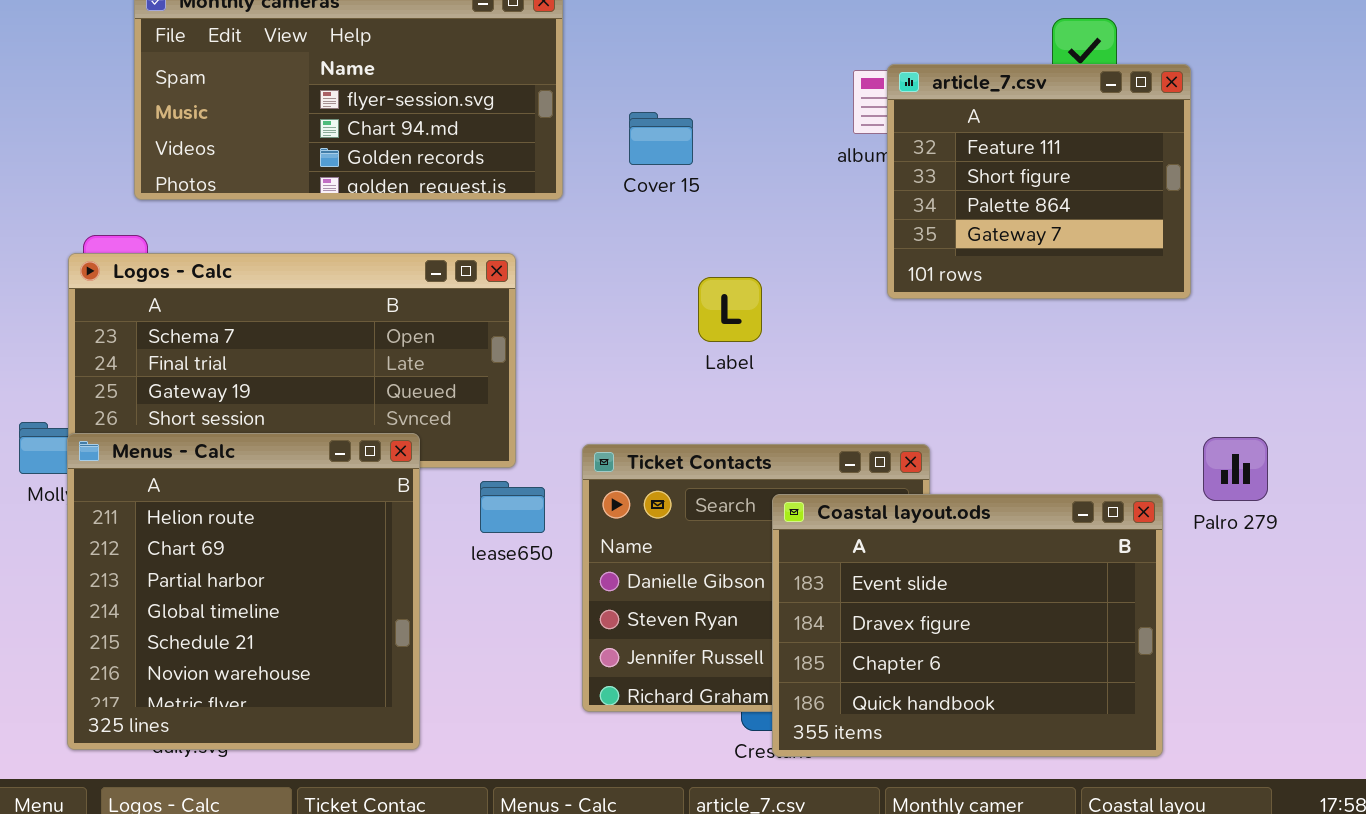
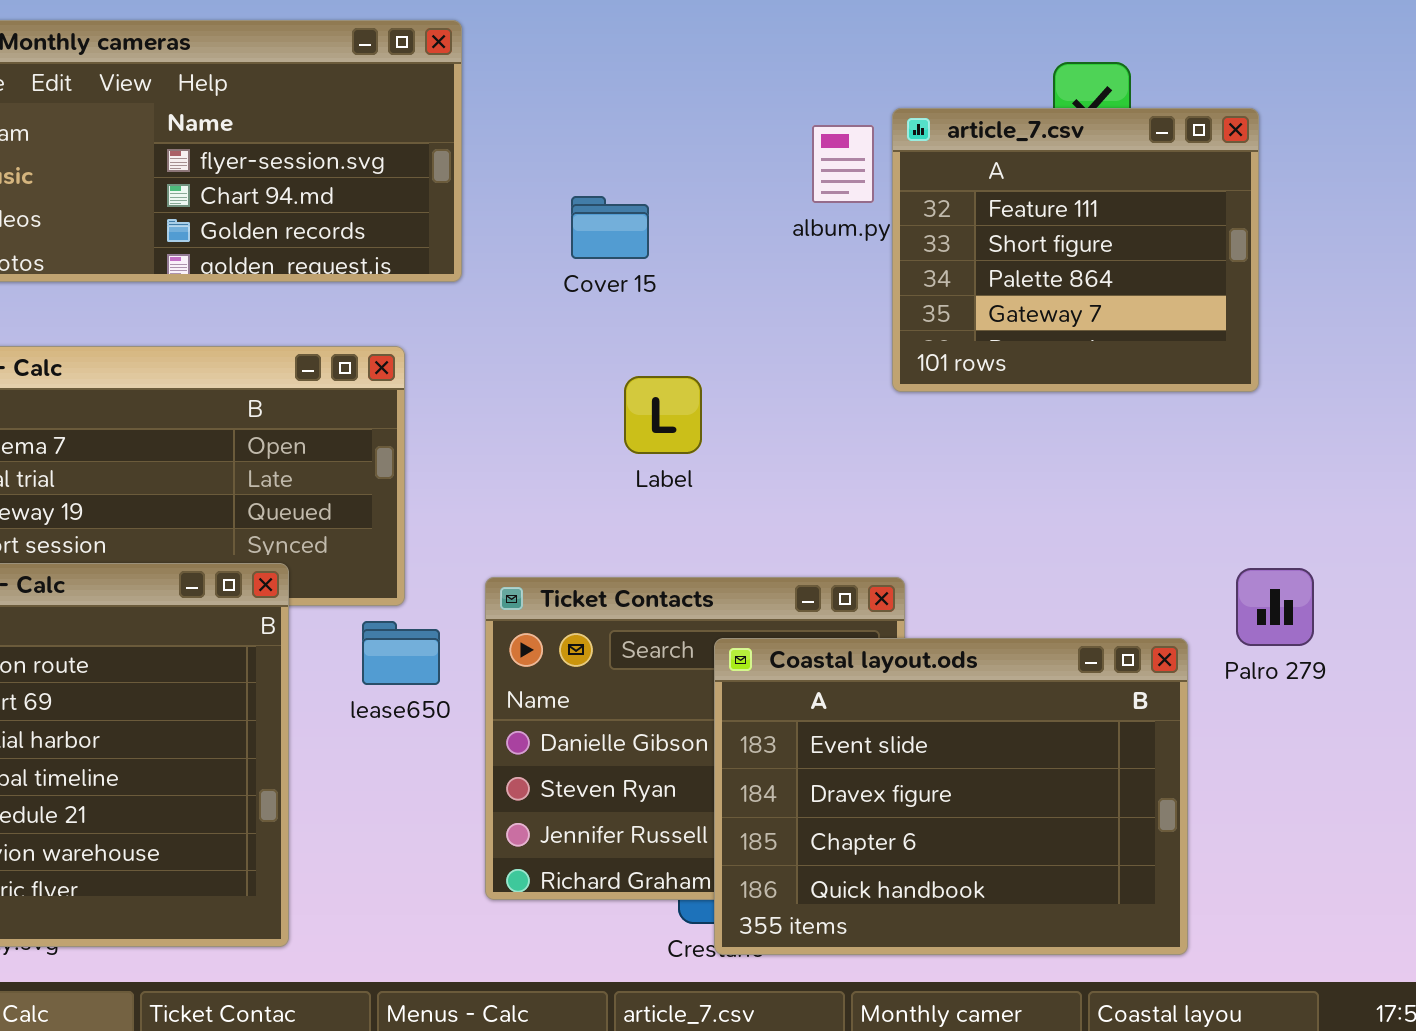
article_7.csv: [887,64,1191,299] -> [892,108,1259,392], moved
Cover 15: [629,112,693,165] -> [571,196,649,259], moved

